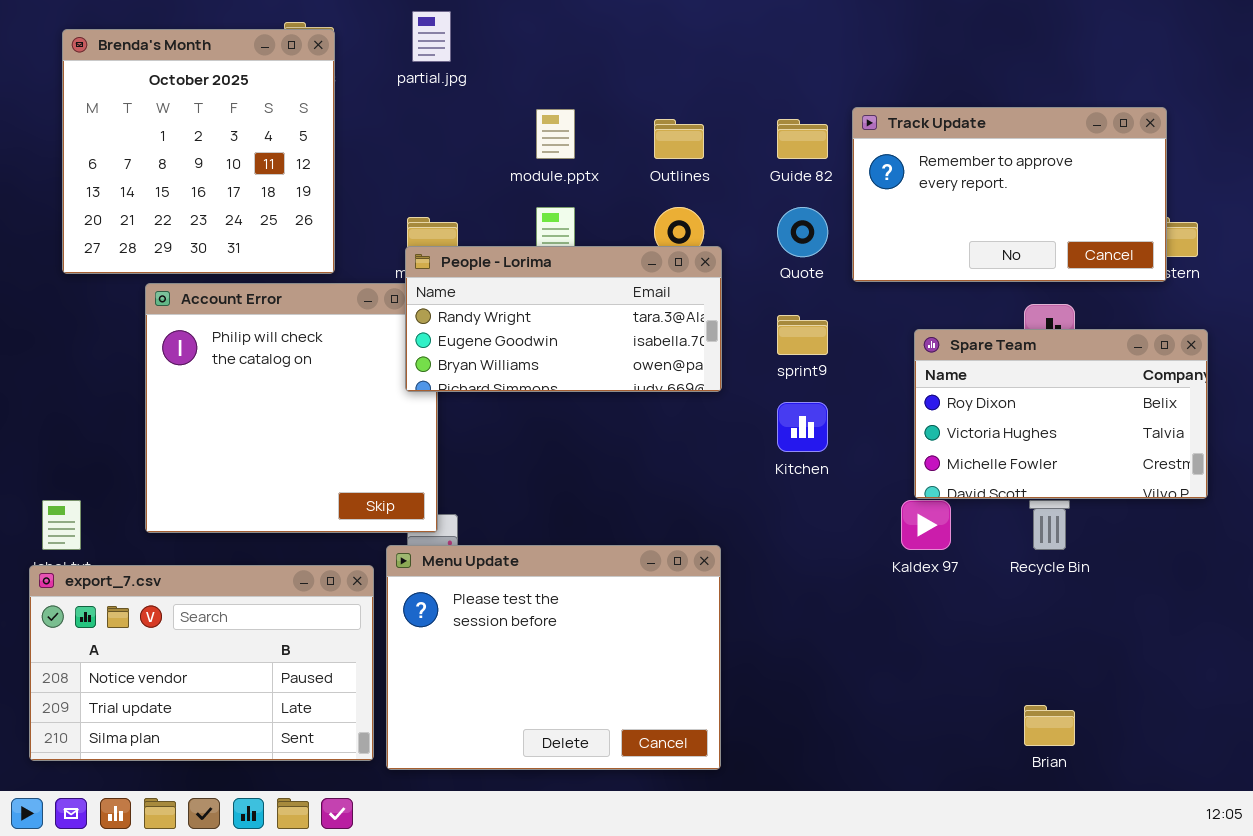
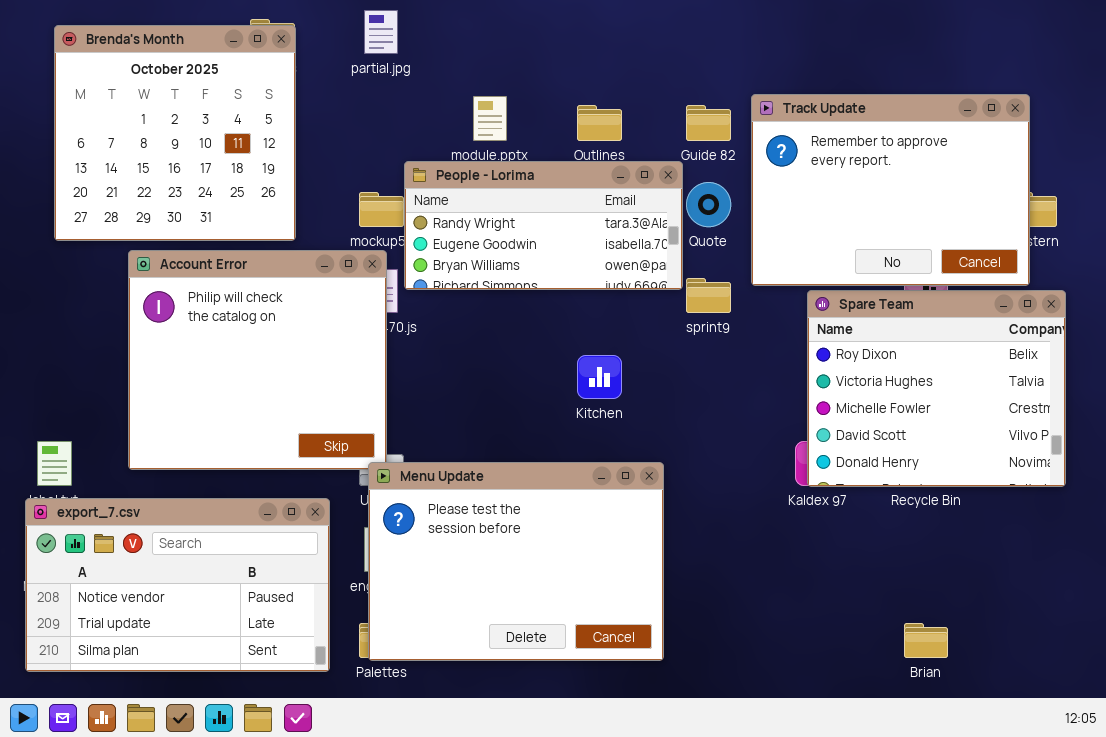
Track Update: [852,107,1167,282] -> [751,94,1030,286], resized
People - Lorima: [405,246,722,392] -> [404,161,683,290], moved
Spare Team: [914,329,1208,499] -> [807,290,1066,487], resized
Kitchen: [777,402,828,452] -> [577,355,622,399], moved
Menu Update: [386,545,721,770] -> [368,462,664,661], moved

